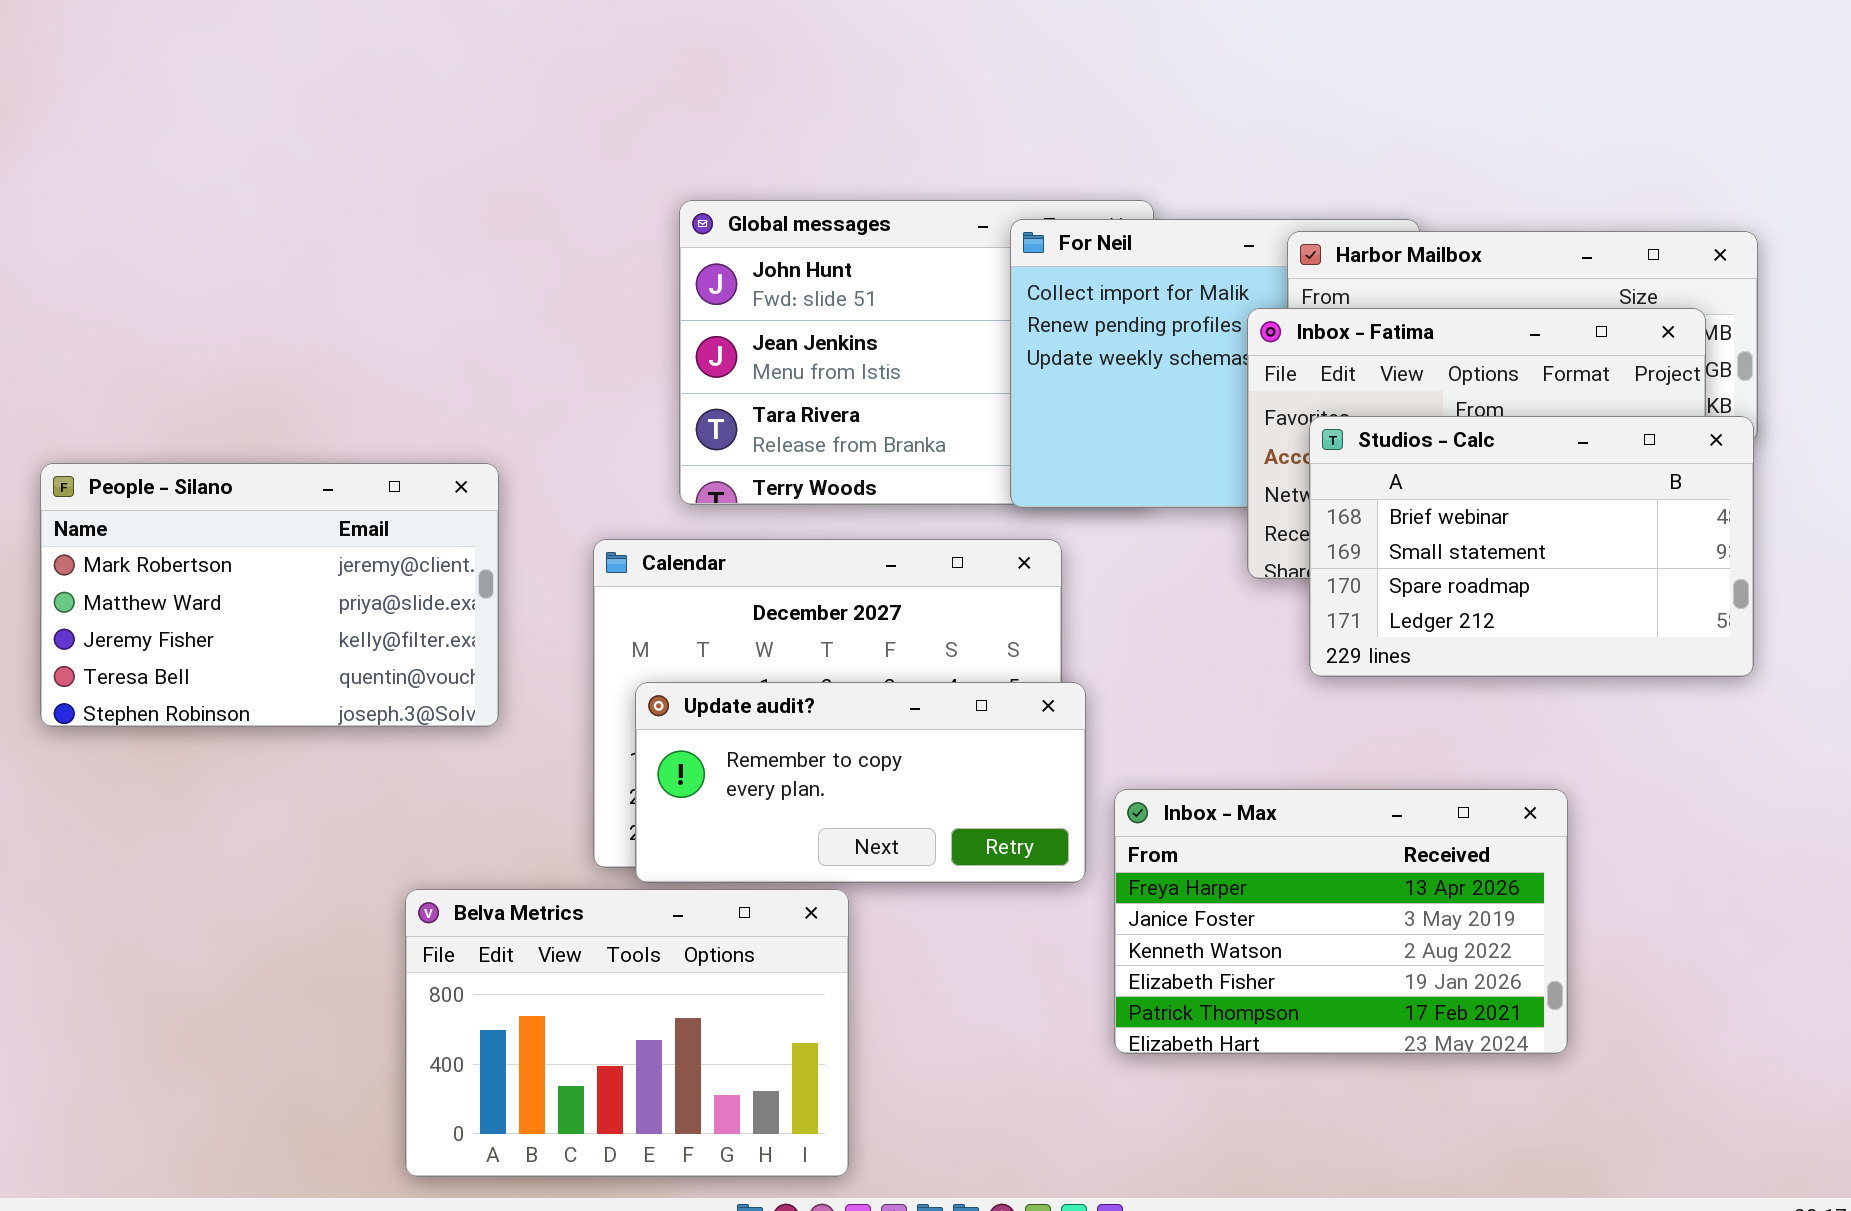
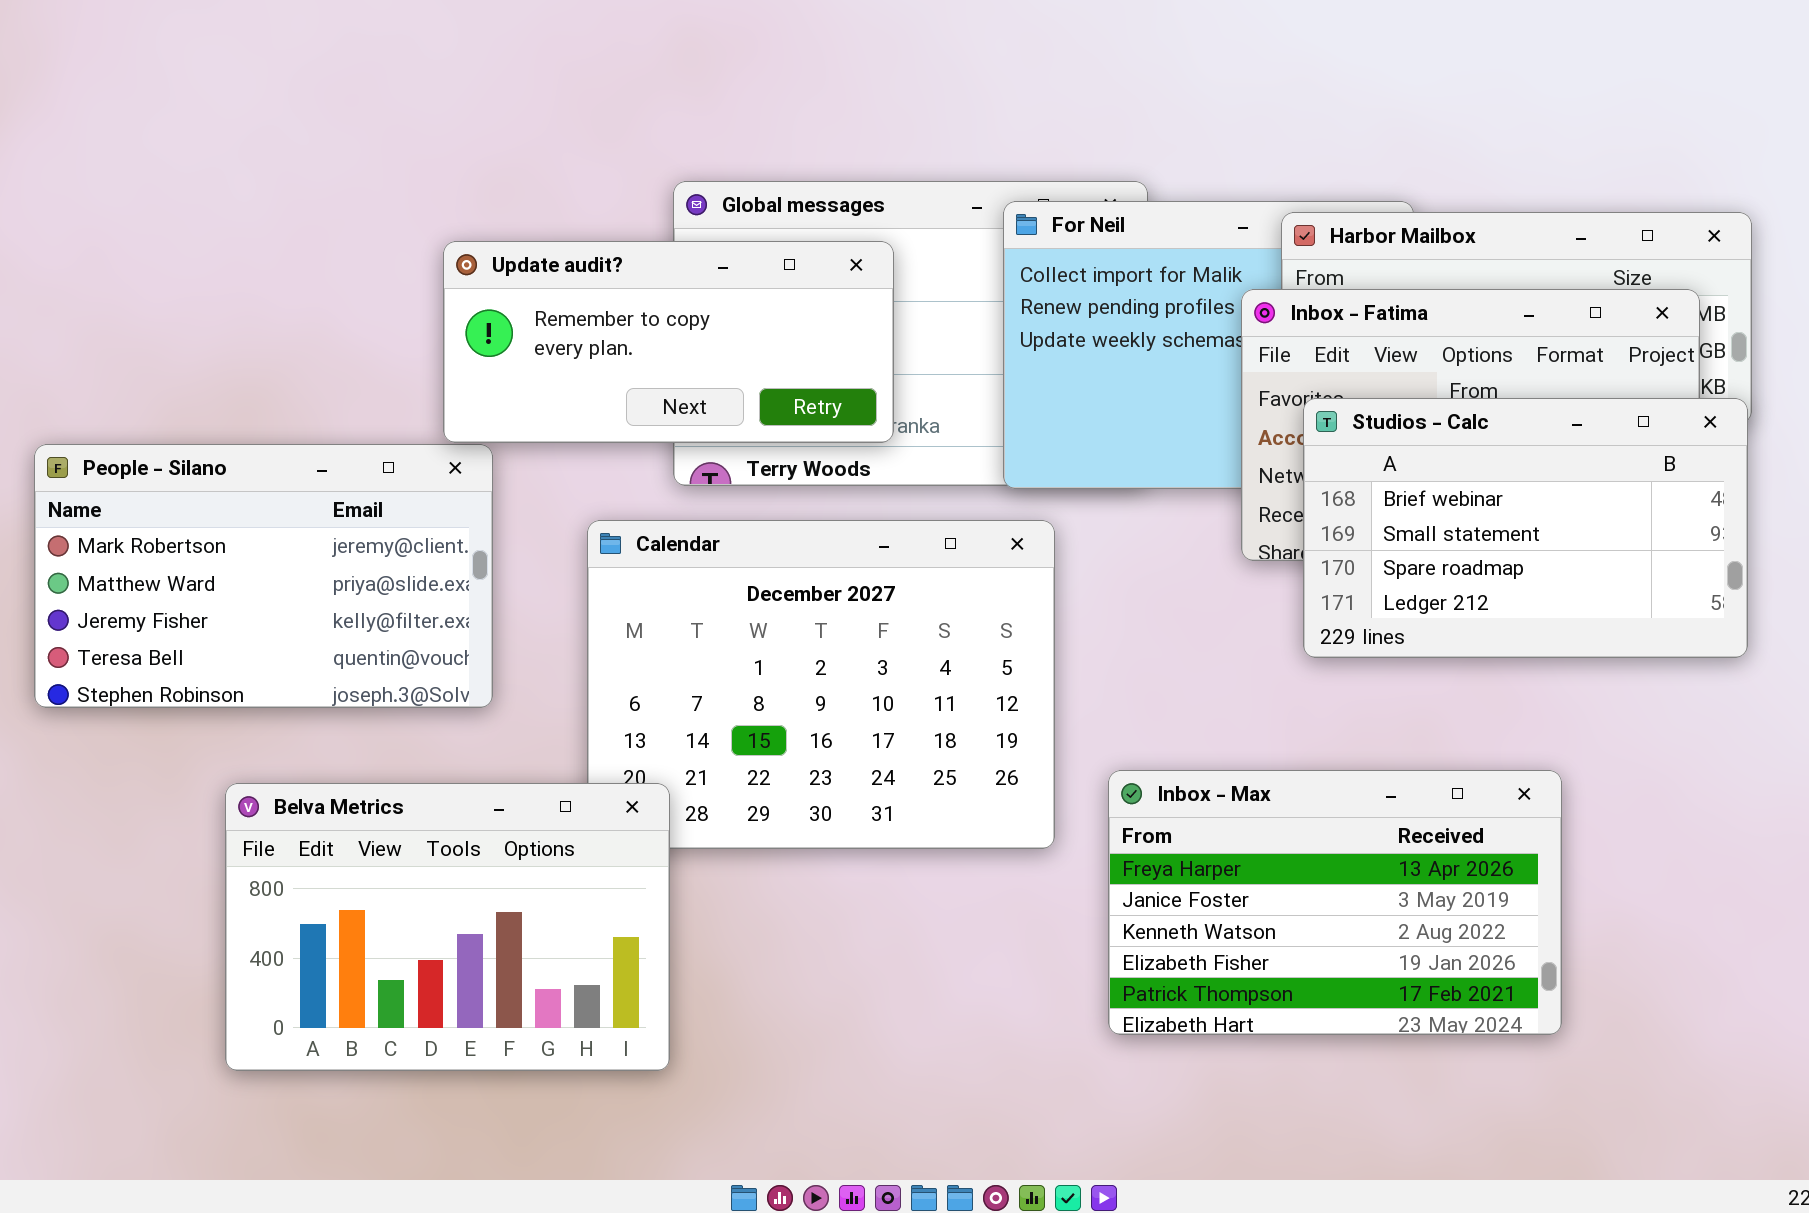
Update audit?: [635,682,1086,883] -> [443,241,894,443], moved
Belva Metrics: [405,889,849,1177] -> [225,783,670,1071], moved

